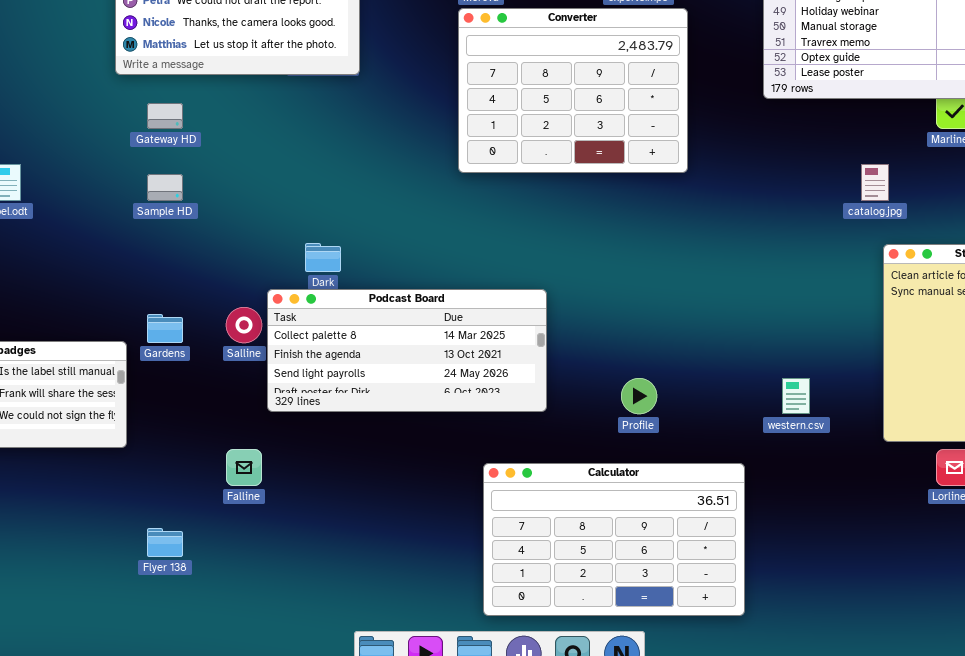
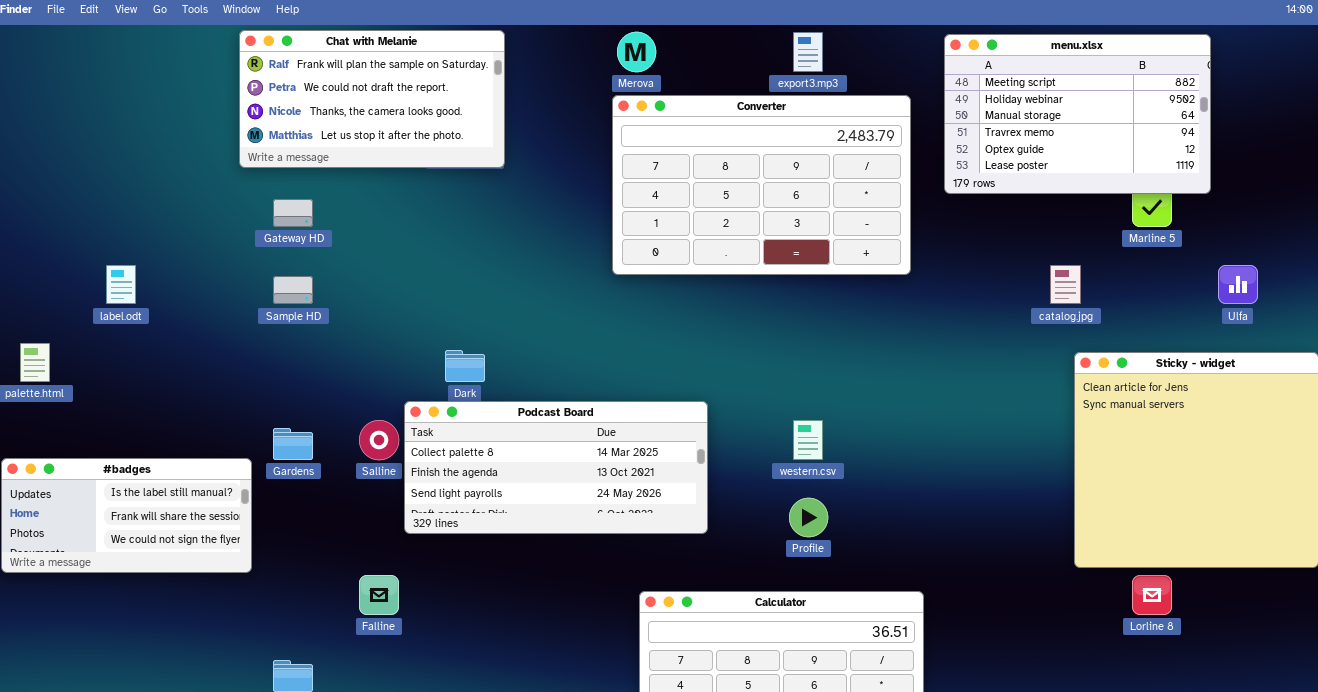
Converter: [458,8,688,173] -> [612,95,911,275], resized
western.csv: [782,378,810,414] -> [793,420,823,460], moved

